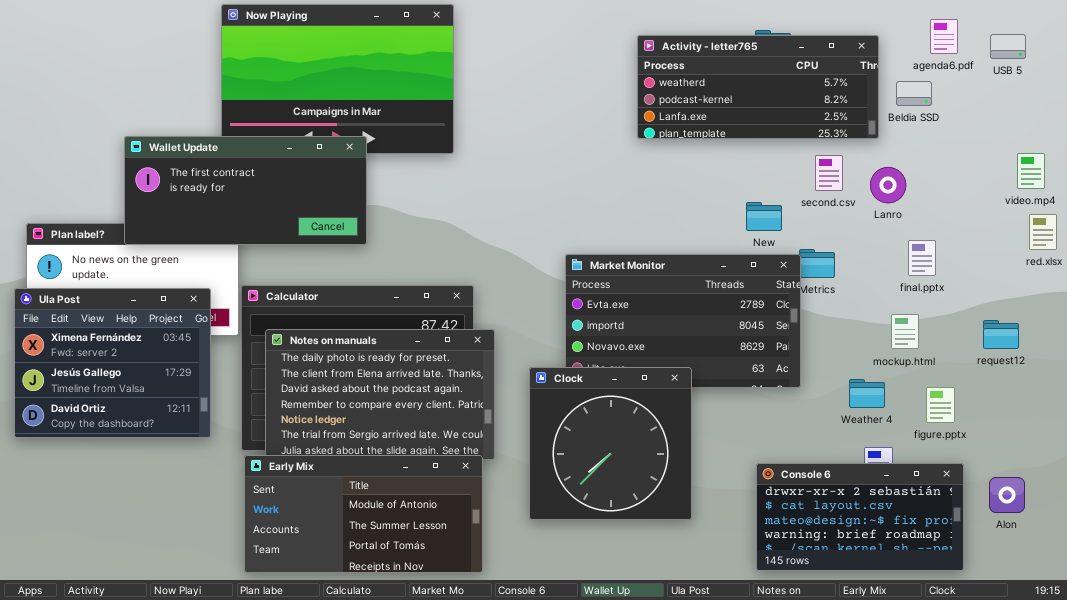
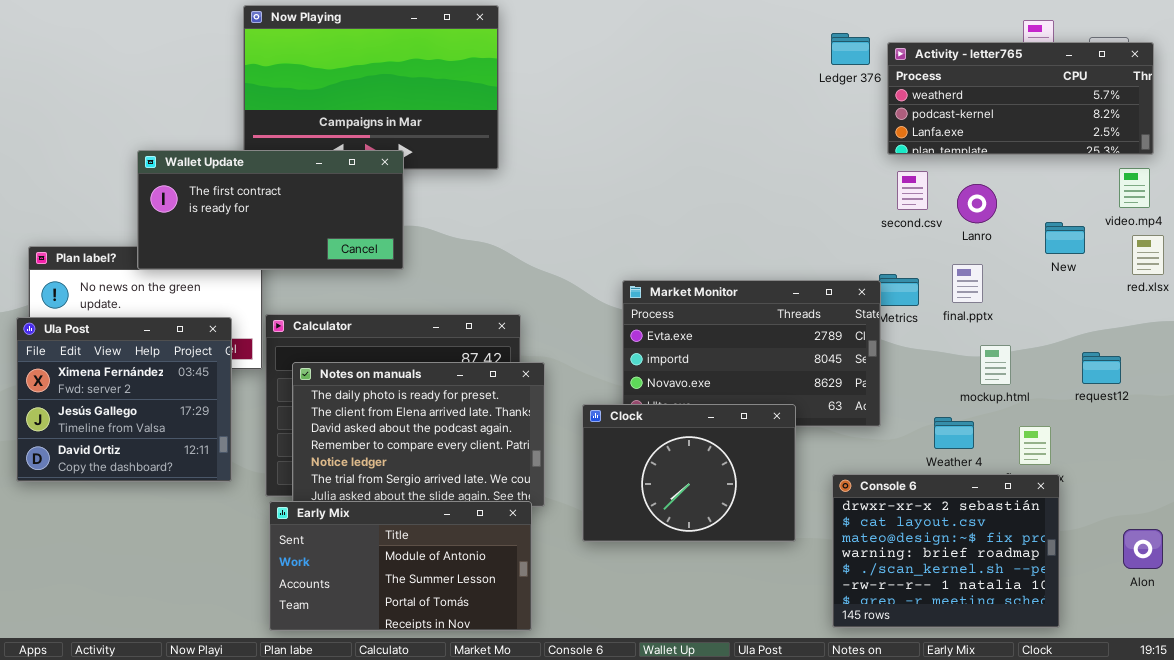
Activity - letter765: [637,35,879,139] -> [887,42,1154,155], moved
New: [746,202,782,231] -> [1045,222,1085,254], moved
final.pptx: [908,240,936,276] -> [952,264,983,303], moved
Clock: [529,367,692,520] -> [582,404,796,542], resized
Console 6: [756,463,964,571] -> [832,474,1060,628], resized
Alon: [989,477,1025,513] -> [1123,529,1163,569], moved

